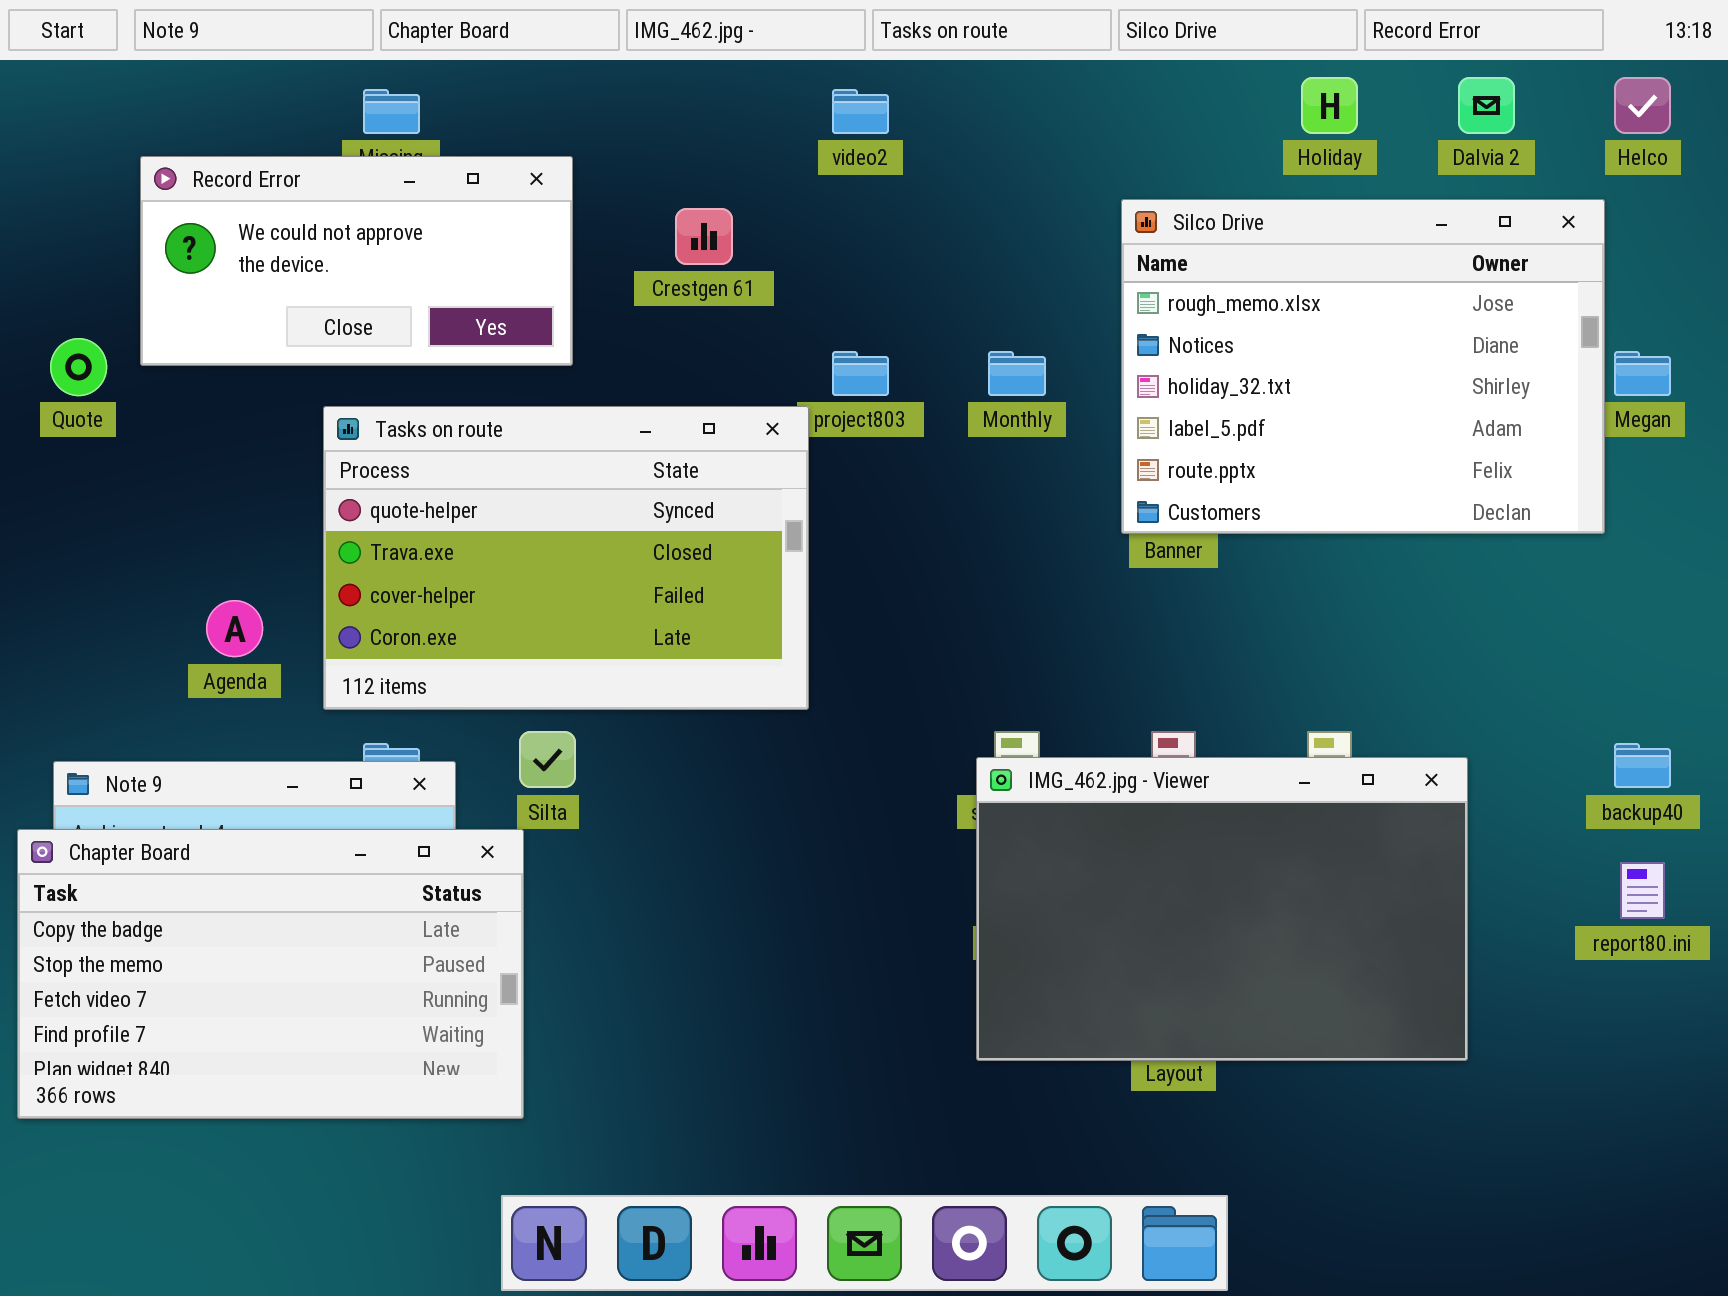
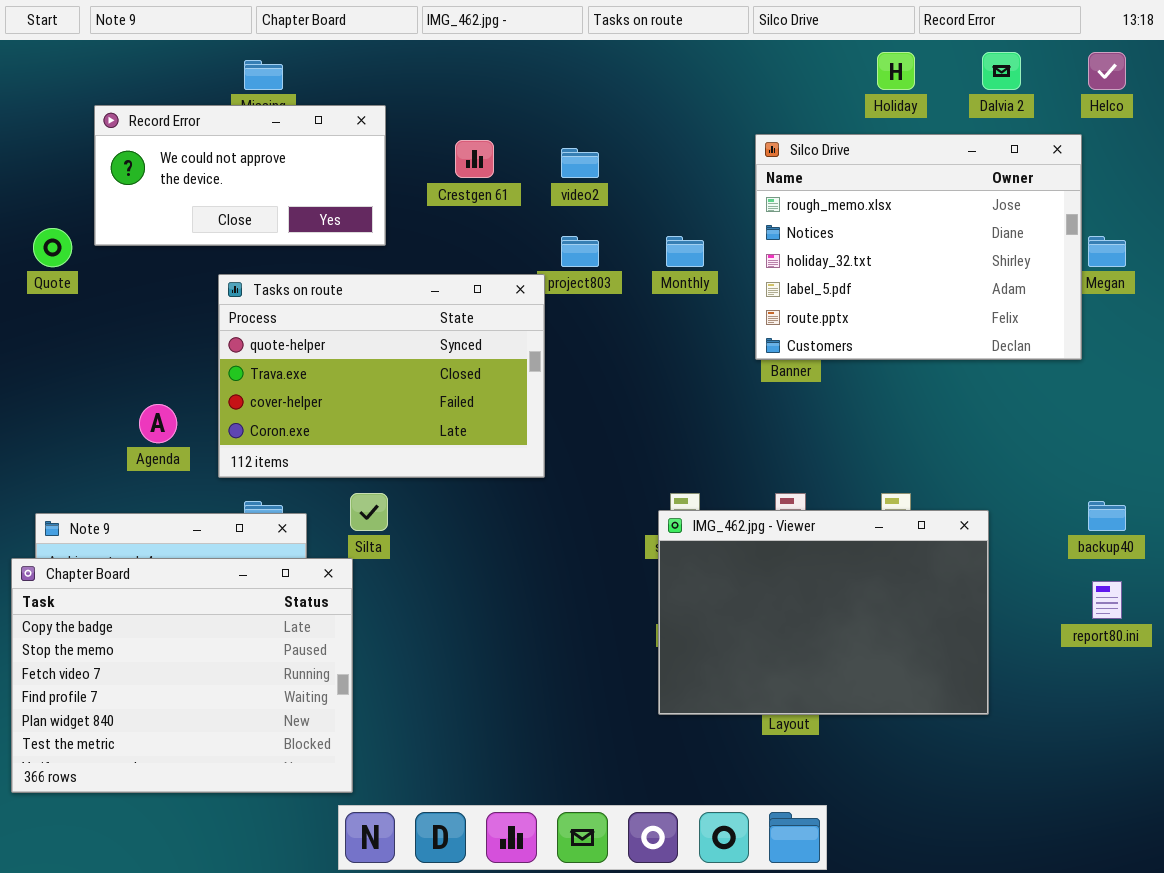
video2: [832,89,889,134] -> [561,148,599,178], moved
Chapter Board: [17,829,524,1119] -> [11,558,353,793], resized

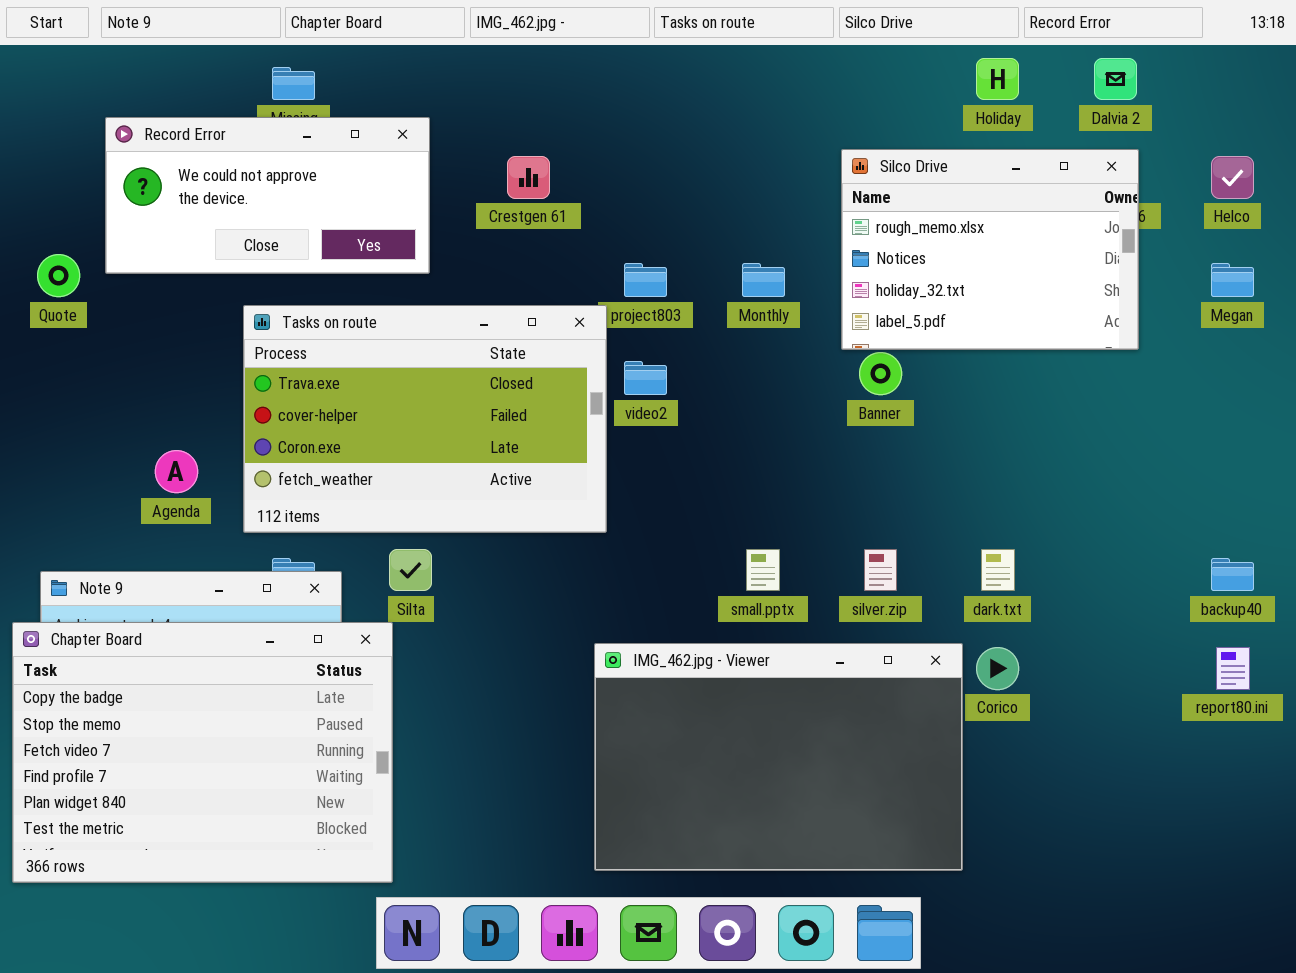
Helco: [1088,52,1126,90] -> [1211,156,1254,199], moved
Silco Drive: [755,134,1082,360] -> [841,149,1139,350], resized
video2: [561,148,599,178] -> [624,361,667,395], moved
Tasks on route: [218,274,545,478] -> [243,305,607,533], scrolled down 1 row
IMG_462.jpg - Viewer: [658,510,989,715] -> [594,643,963,871], moved

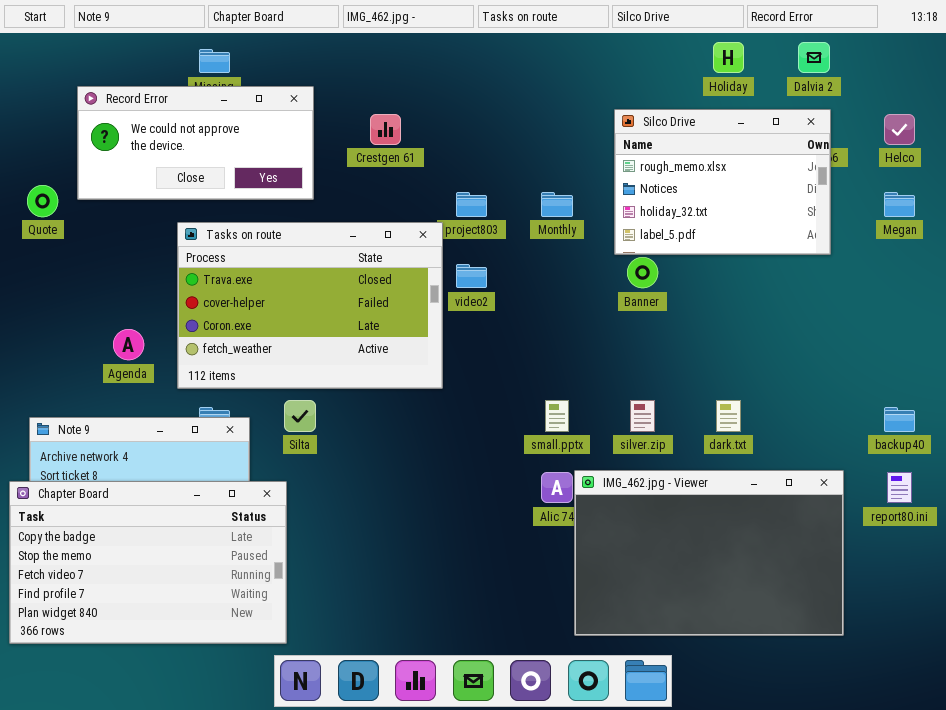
Chapter Board: [12,622,393,883] -> [9,481,287,644], resized
IMG_462.jpg - Viewer: [594,643,963,871] -> [574,470,844,636], moved

